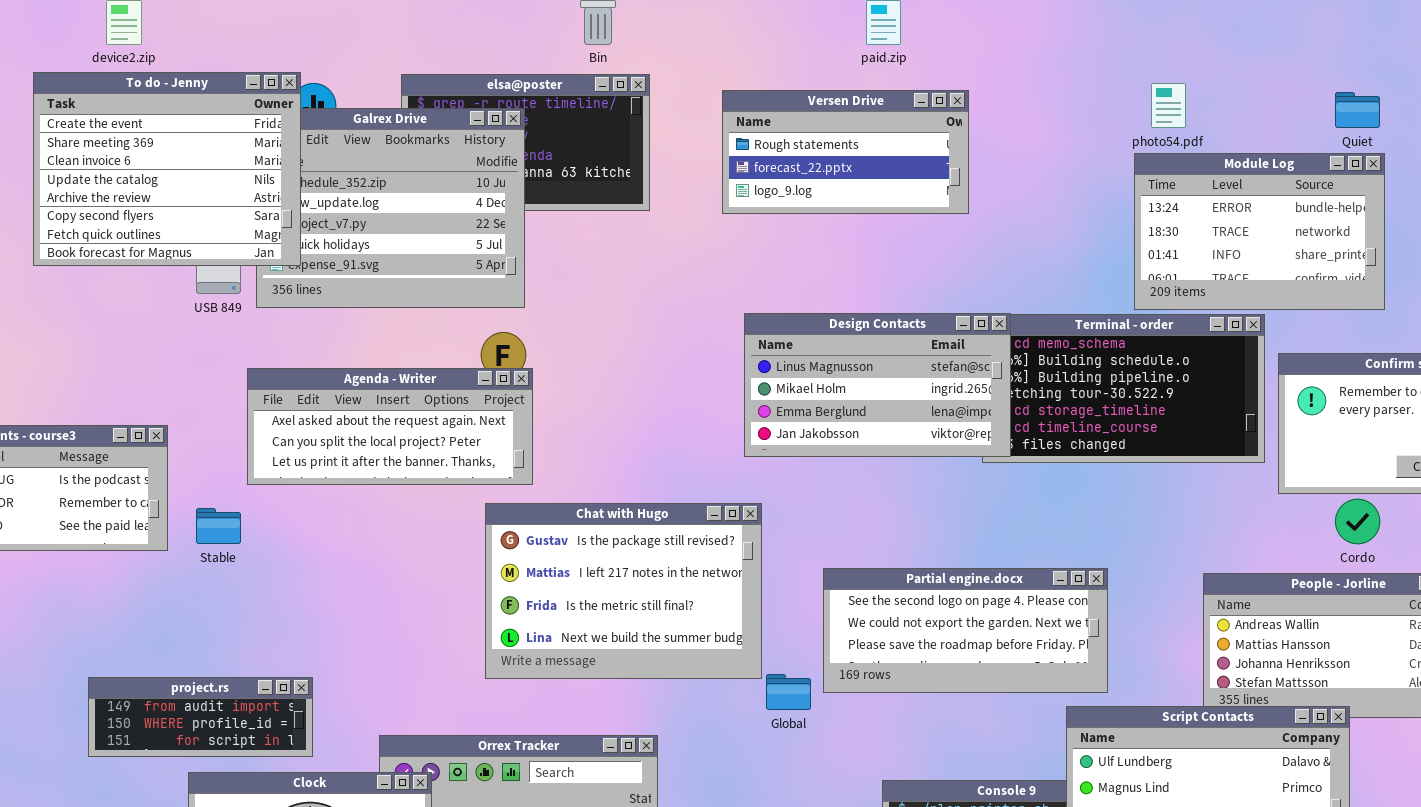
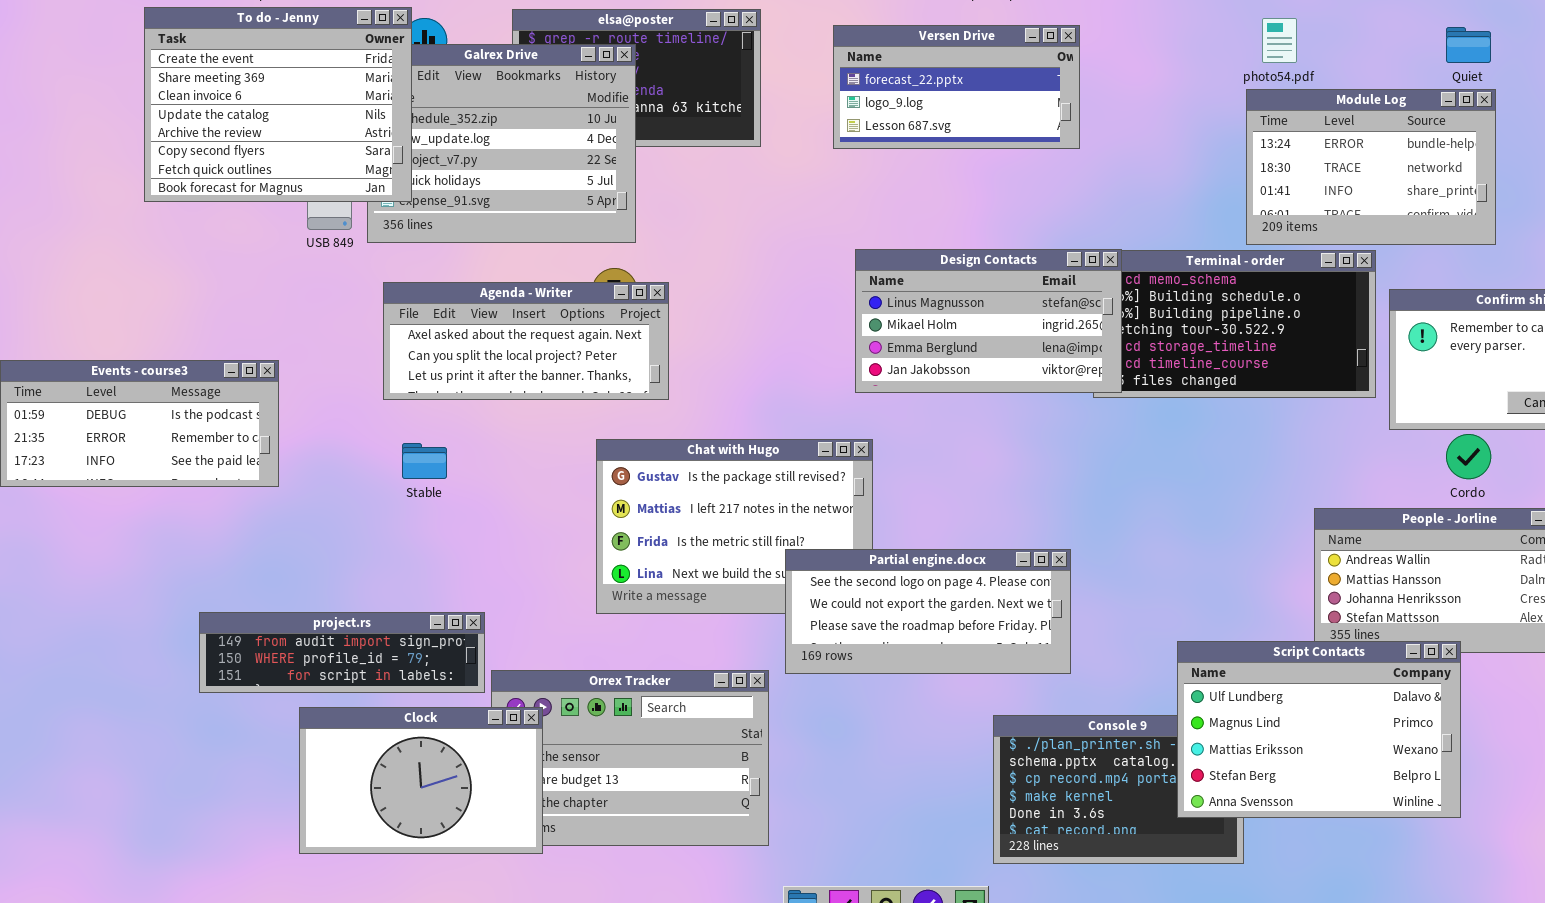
Versen Drive: [722,90,969,214] -> [833,25,1080,149], scrolled down 1 row
Agenda - Writer: [247,368,533,485] -> [383,282,669,400], moved
Stable: [196,508,241,544] -> [402,443,447,479], moved
Partial engine.docx: [823,568,1108,693] -> [785,549,1071,674], moved
project.rs: [88,677,313,757] -> [199,612,485,693], resized

